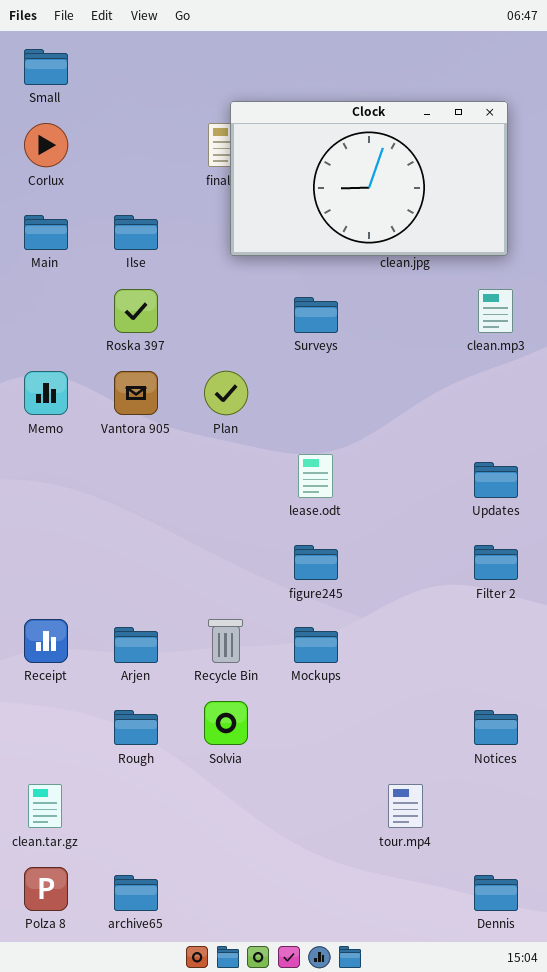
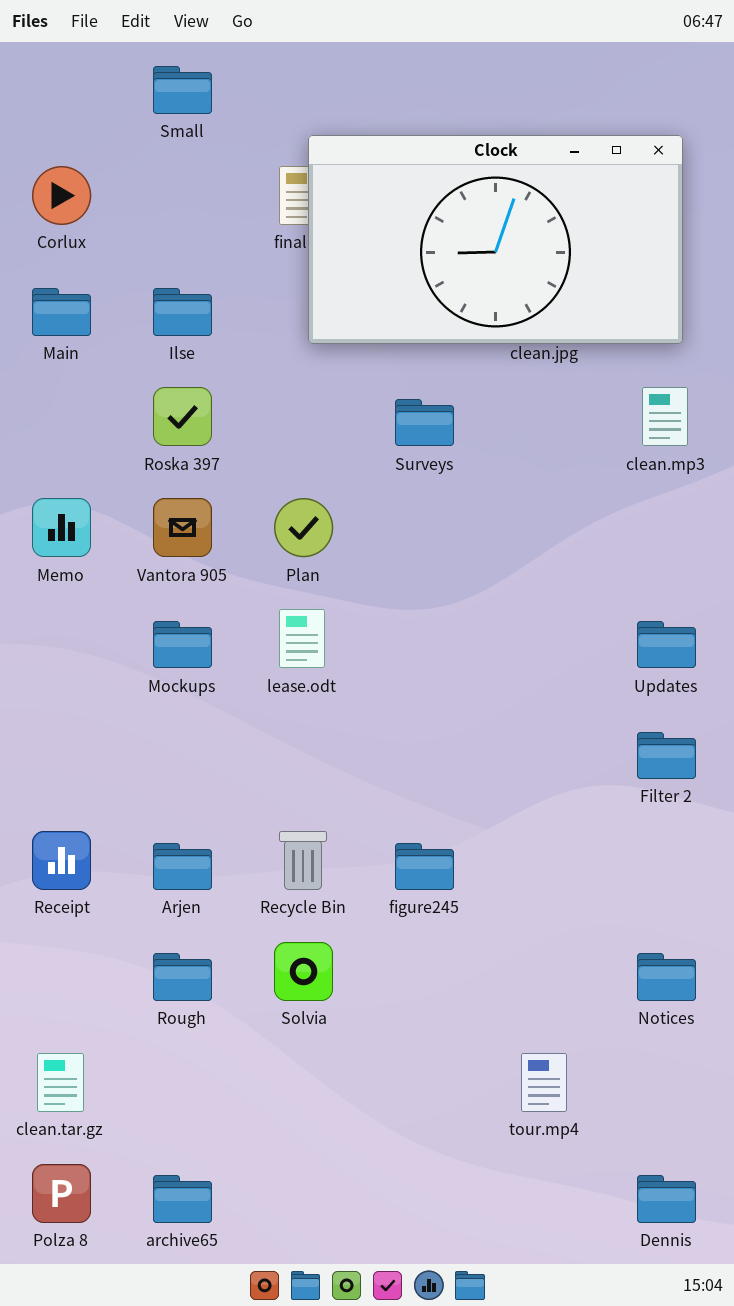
Small: [24,49,68,85] -> [153,66,212,114], moved
lease.odt: [298,454,333,498] -> [279,609,325,668], moved
figure245: [294,545,338,580] -> [395,843,454,890], moved
Mockups: [294,627,338,663] -> [153,621,212,668], moved

